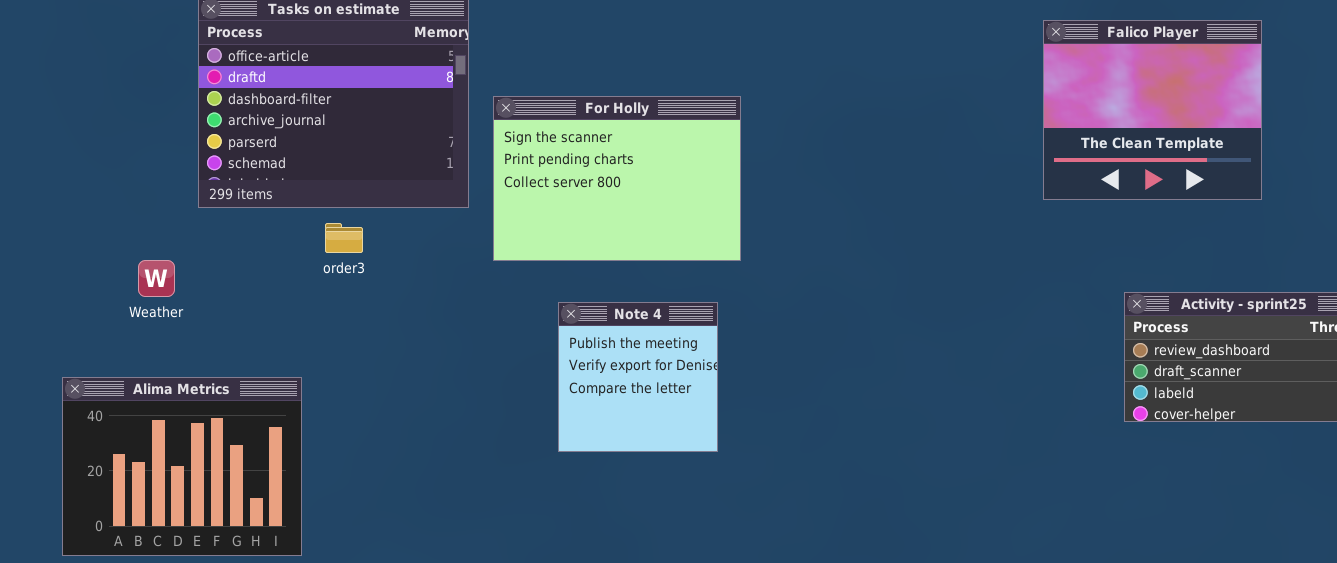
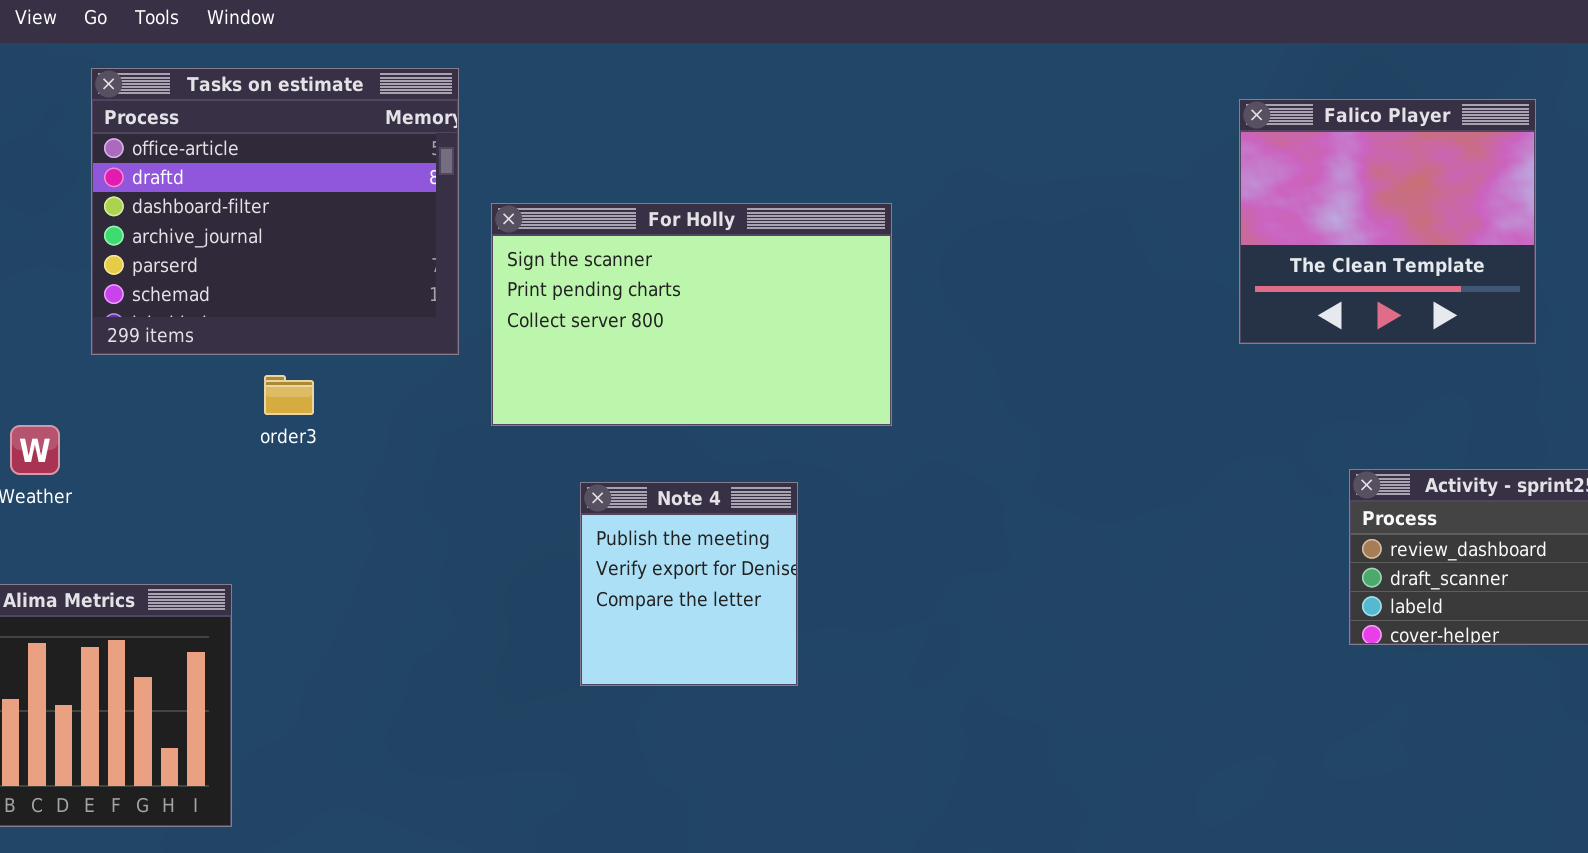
For Holly: [493,96,741,261] -> [491,203,892,426], resized

